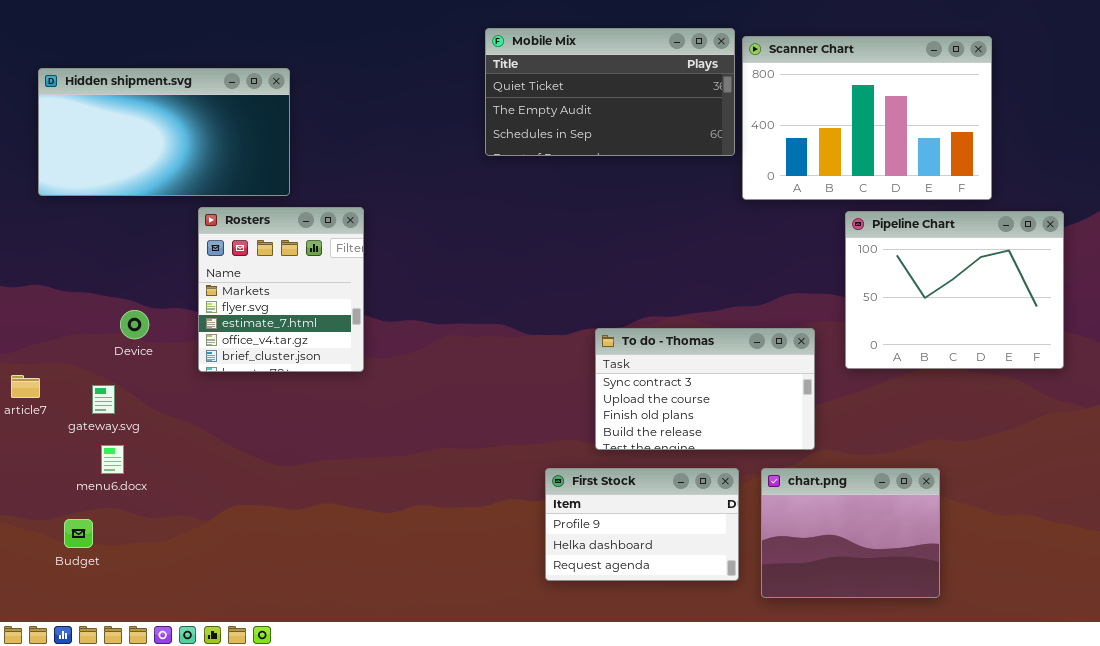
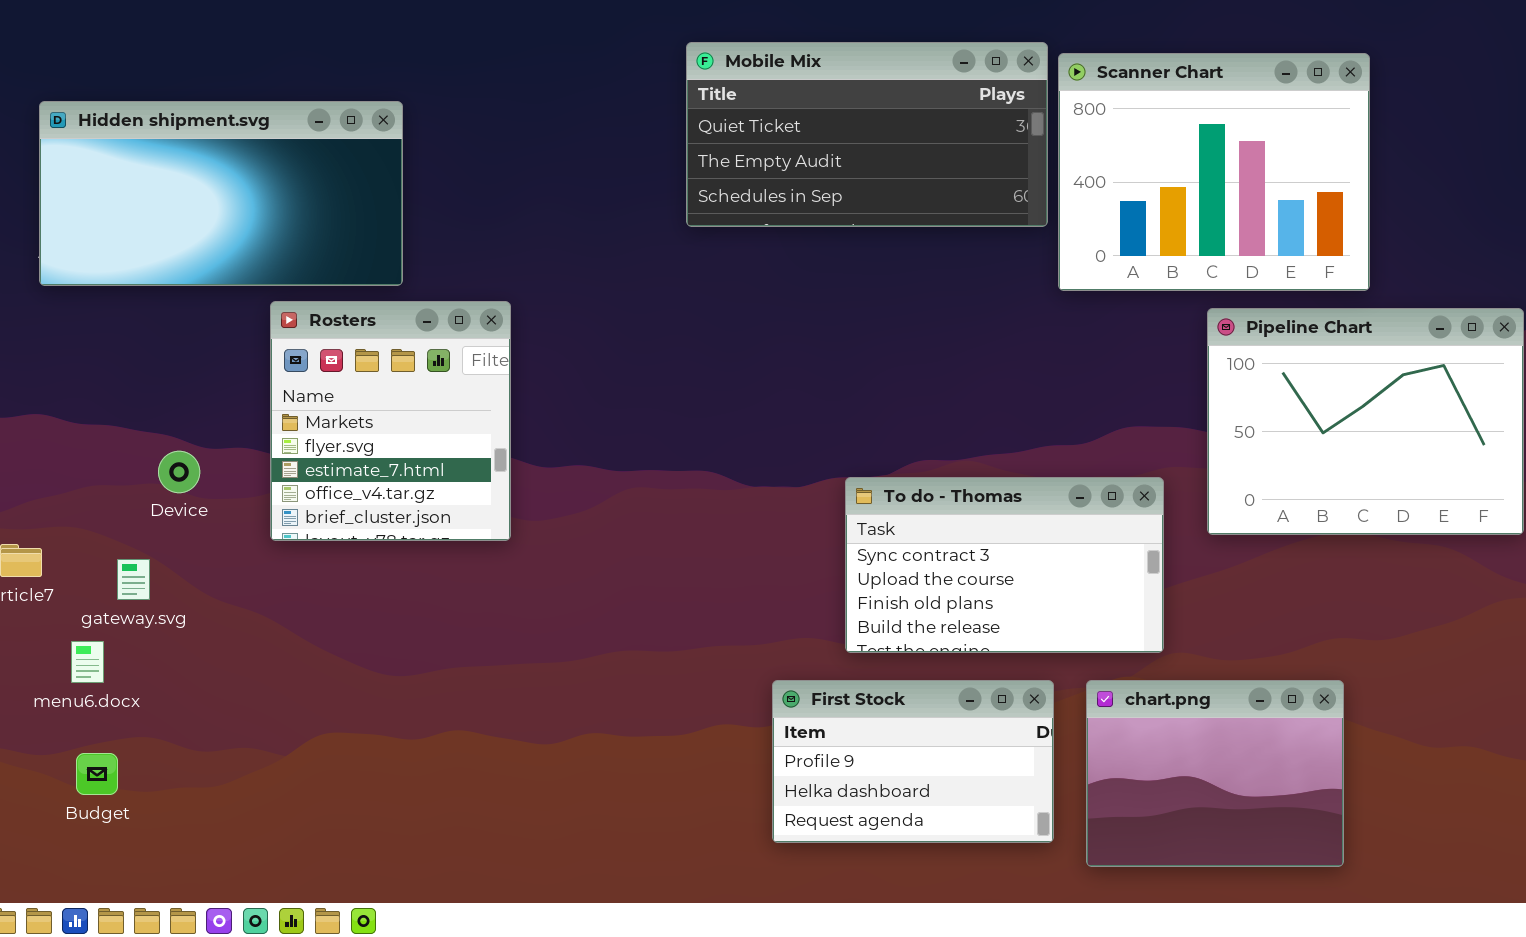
Scanner Chart: [742,36,992,200] -> [1058,53,1370,291], resized
menu6.docx: [101,445,124,474] -> [71,641,104,683], moved

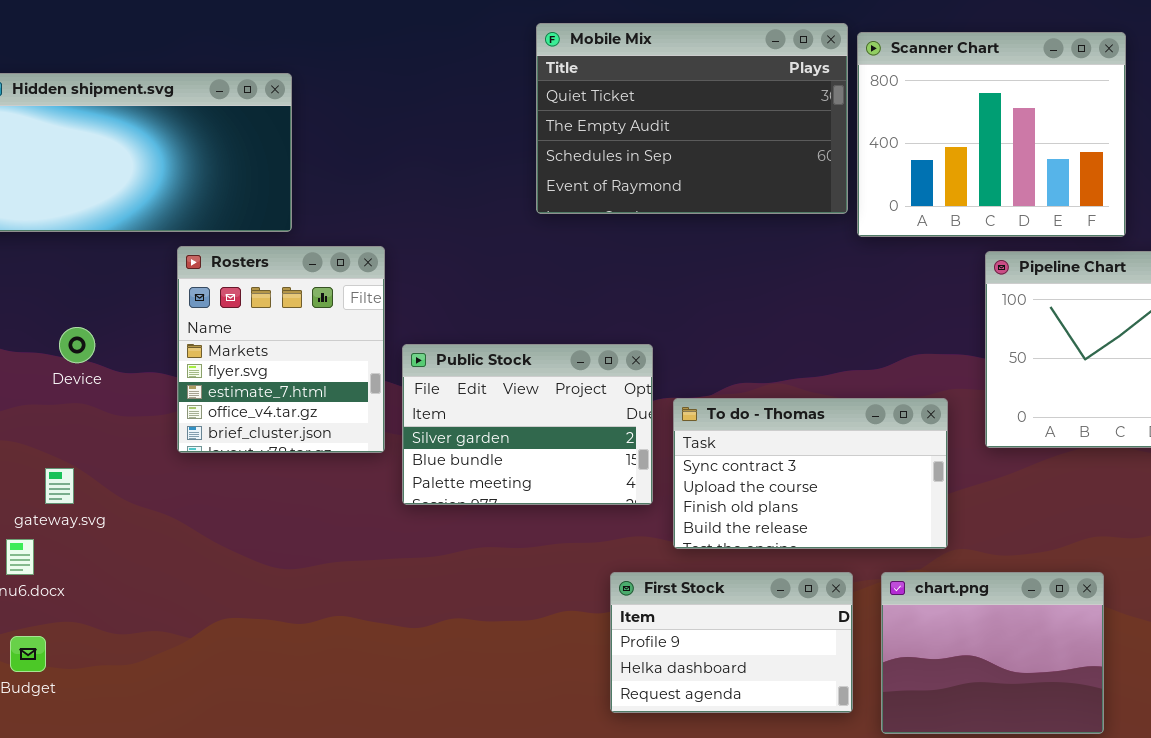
Mobile Mix: [686,42,1048,227] -> [536,23,848,214], resized
Public Stock: none -> [402,344,653,505], opened
Device: [158,451,200,493] -> [59,327,95,363], moved

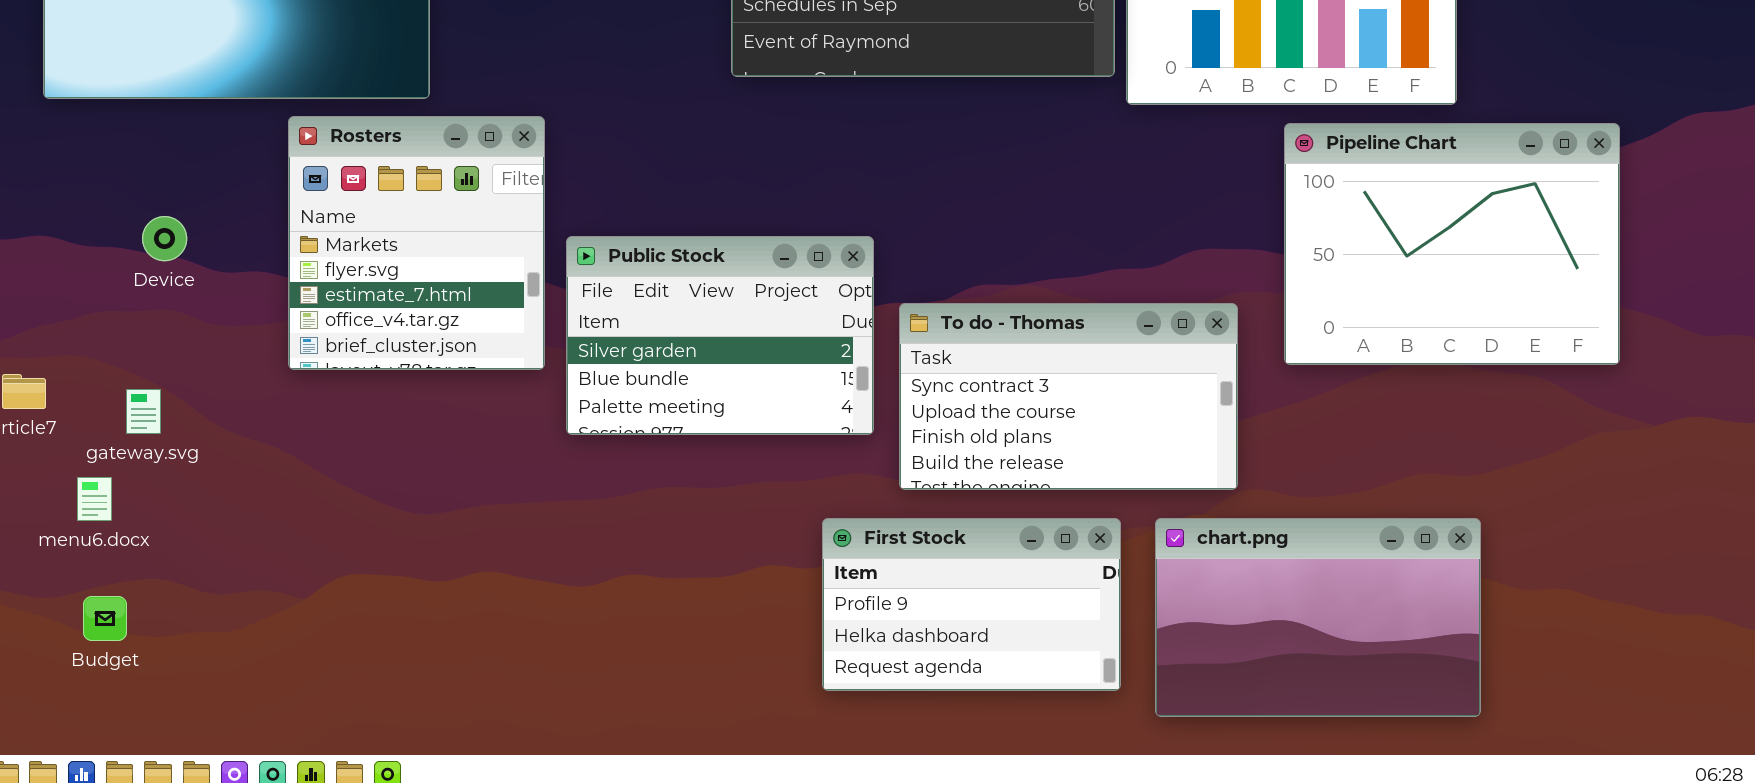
chart.png: [881,572,1104,734] -> [1155,518,1481,717], resized

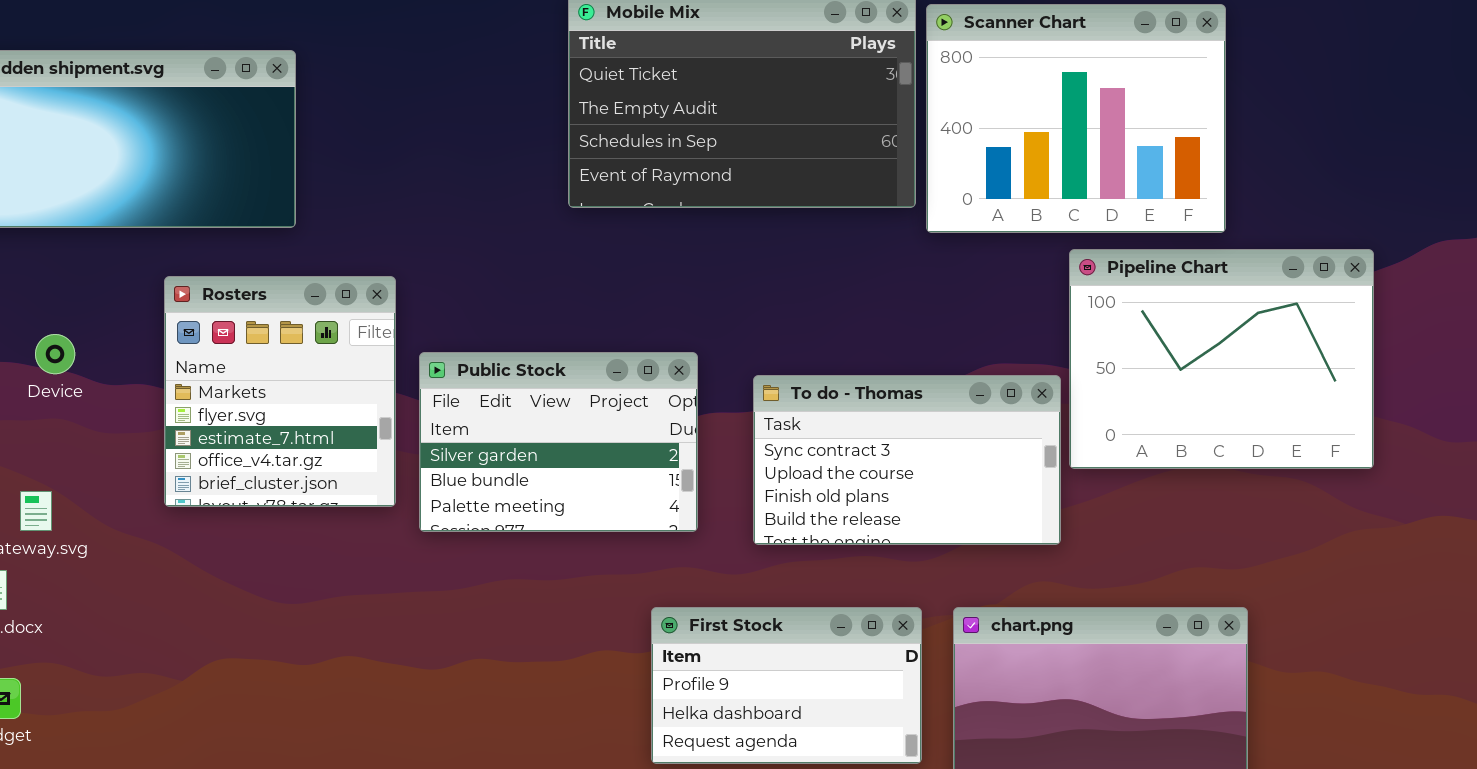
Rosters: [288,116,545,370] -> [164,276,396,507], moved
To do - Thomas: [899,303,1238,490] -> [753,375,1061,545], moved

